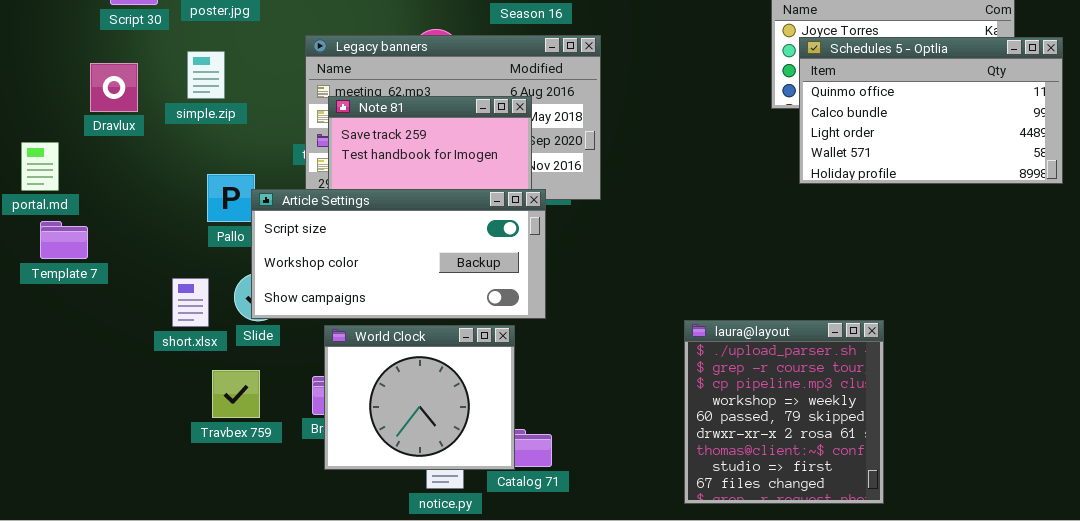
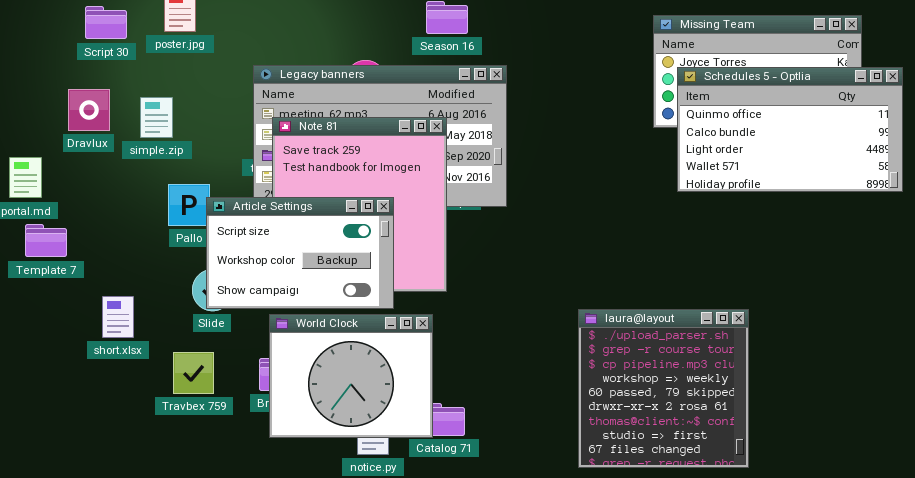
simple.zip: [187,51,225,99] -> [140,97,173,138], moved
Article Settings: [251,189,546,319] -> [206,197,394,309], resized
short.xlsx: [172,278,209,327] -> [102,296,134,338], moved

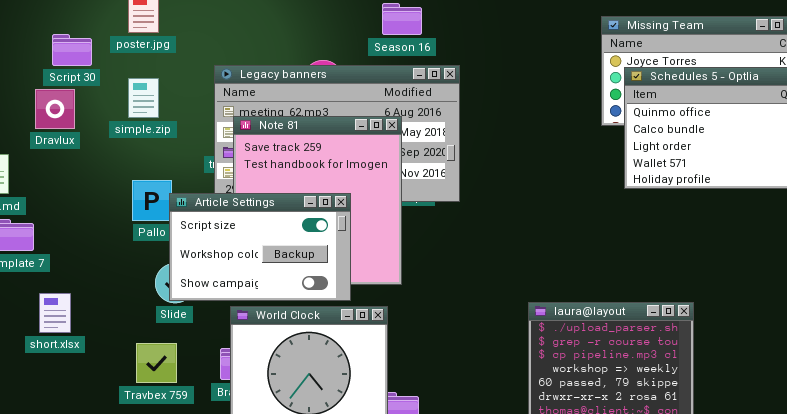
Script 30: [85,6,127,39] -> [52,34,92,66], moved
simple.zip: [140,97,173,138] -> [128,78,159,118], moved
short.xlsx: [102,296,134,338] -> [39,293,71,333], moved

